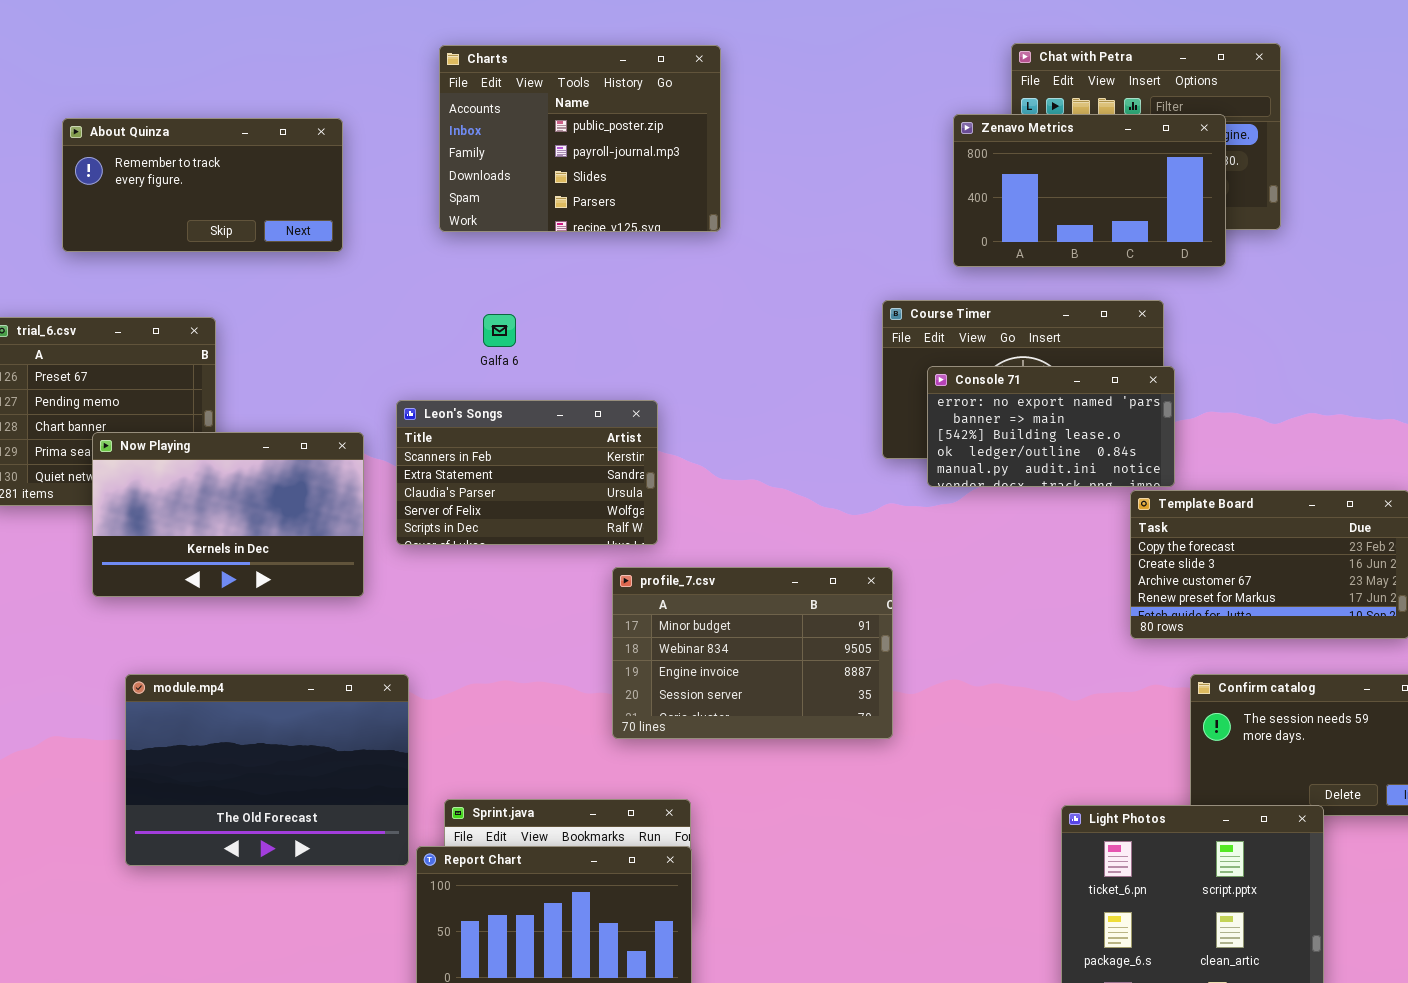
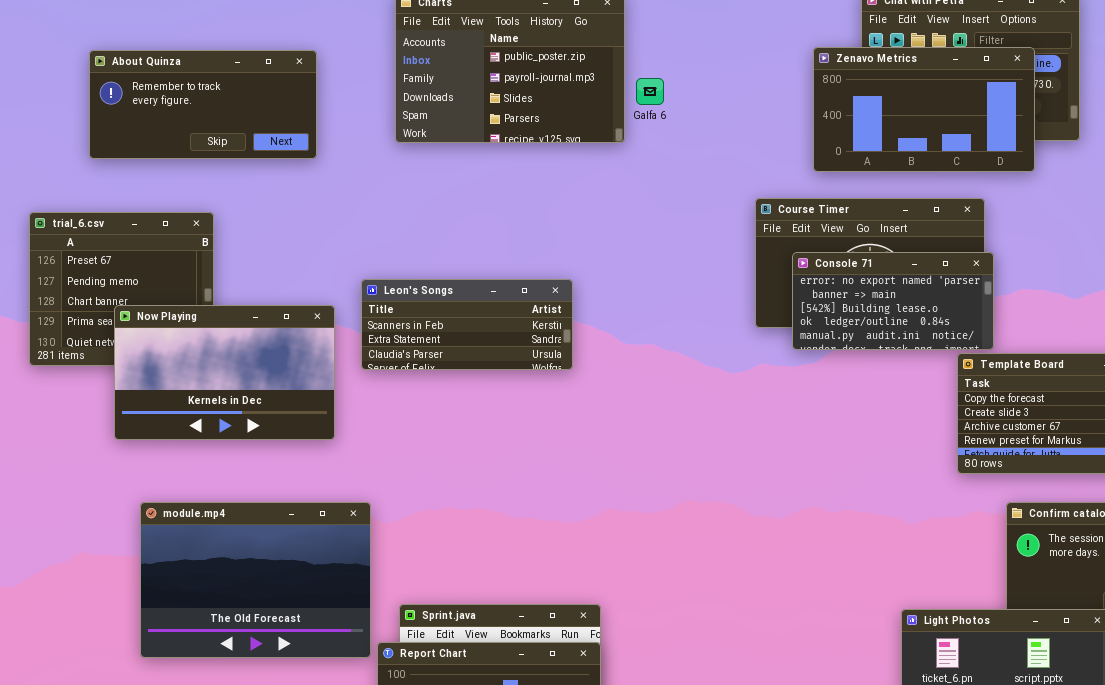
Galfa 6: [483,314,516,347] -> [636,78,664,105], moved
Leon's Songs: [396,400,658,545] -> [361,279,573,370], resized
profile_7.csv: [612,567,893,739] -> none, closed

